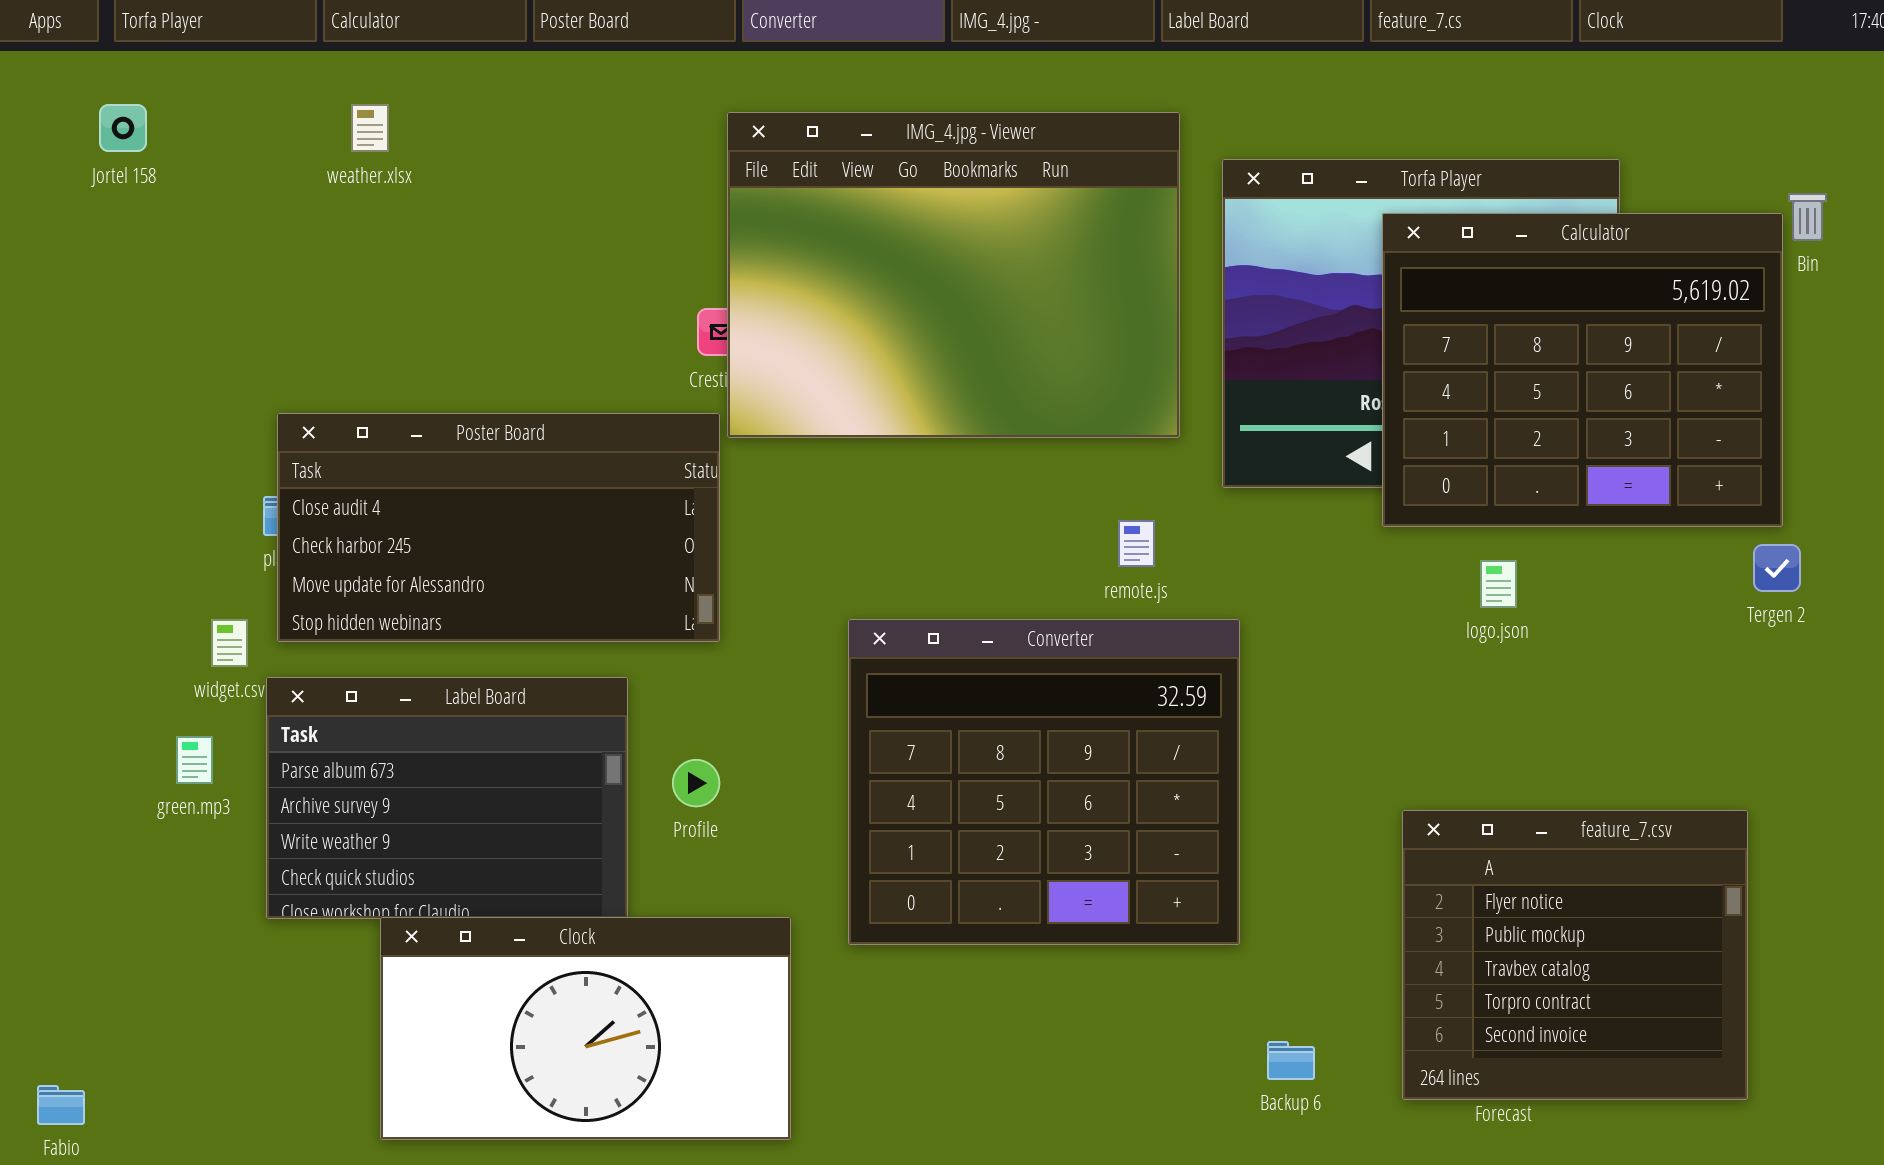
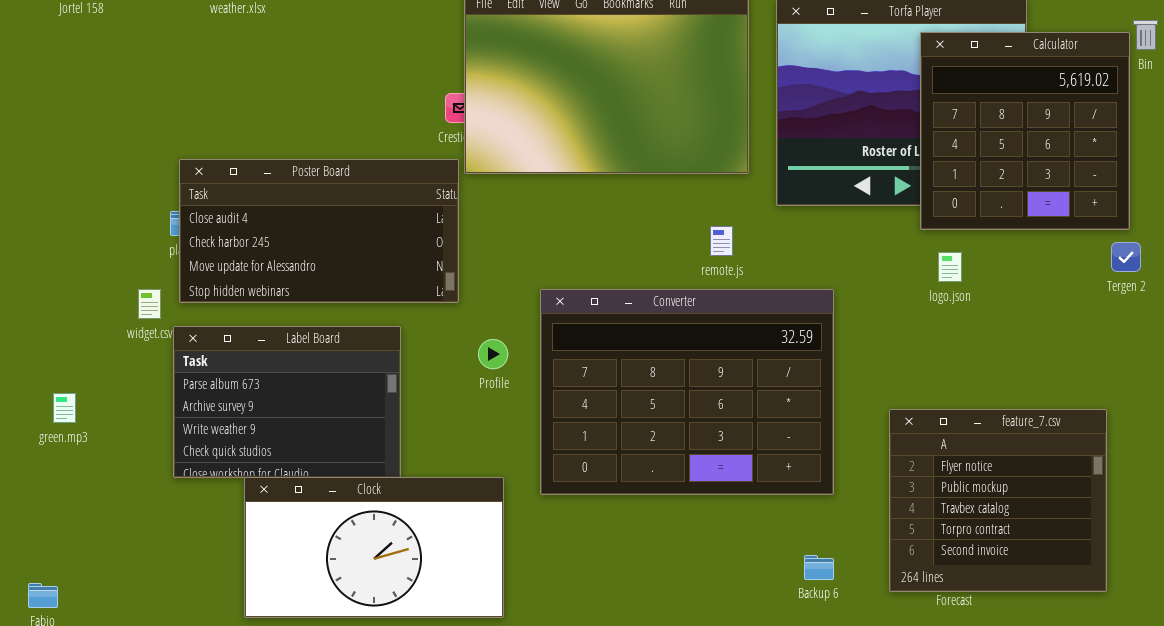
Calculator: [1382,213,1783,527] -> [920,32,1130,230], resized
Converter: [848,619,1240,945] -> [540,289,834,495], resized
green.mp3: [176,736,213,784] -> [53,393,76,423], moved
Profile: [672,759,720,807] -> [478,339,508,369], moved

